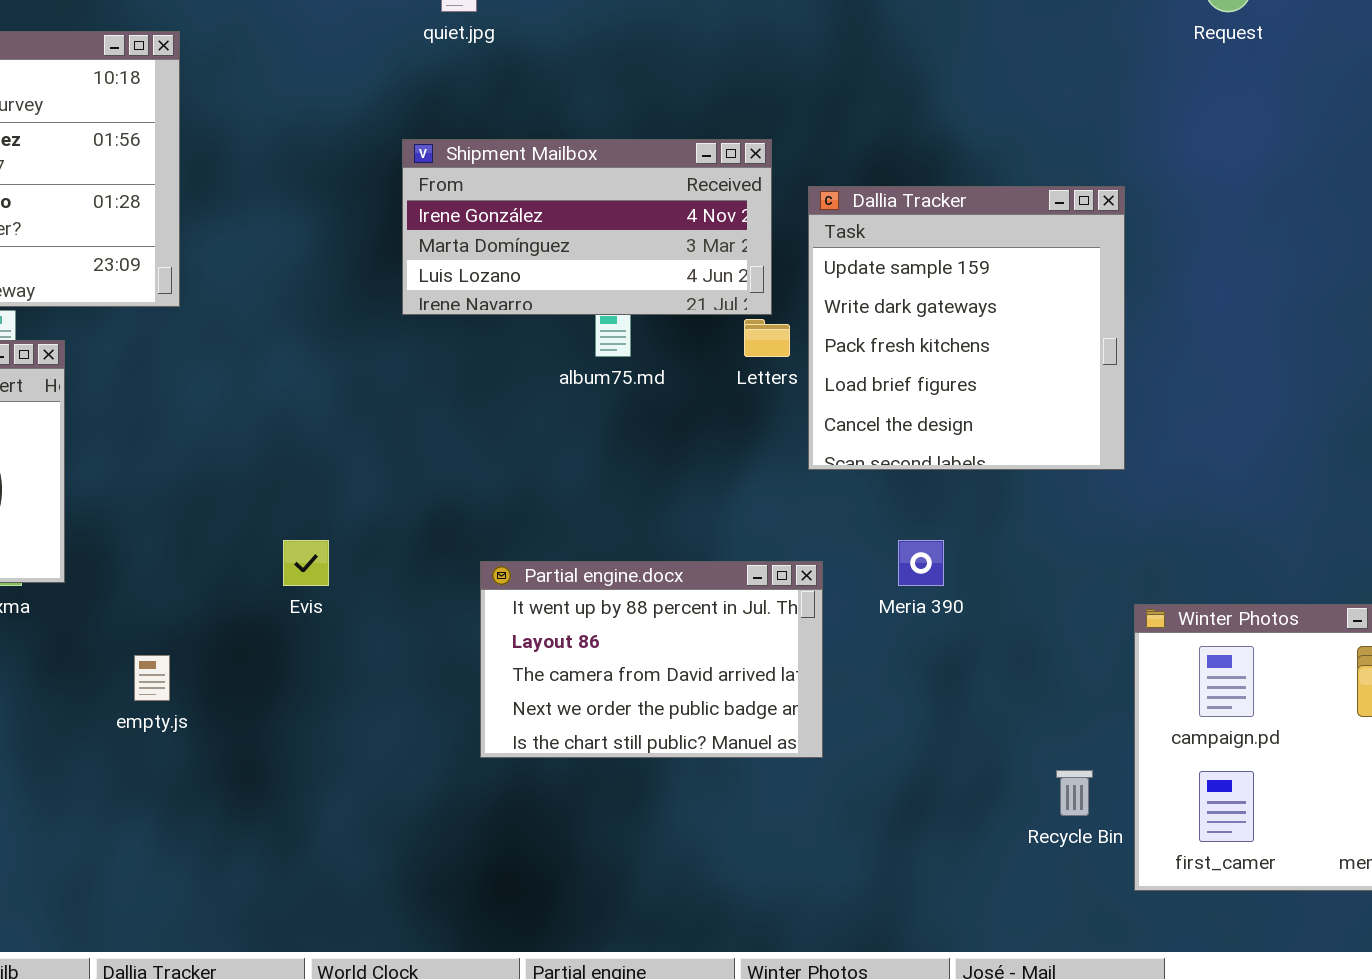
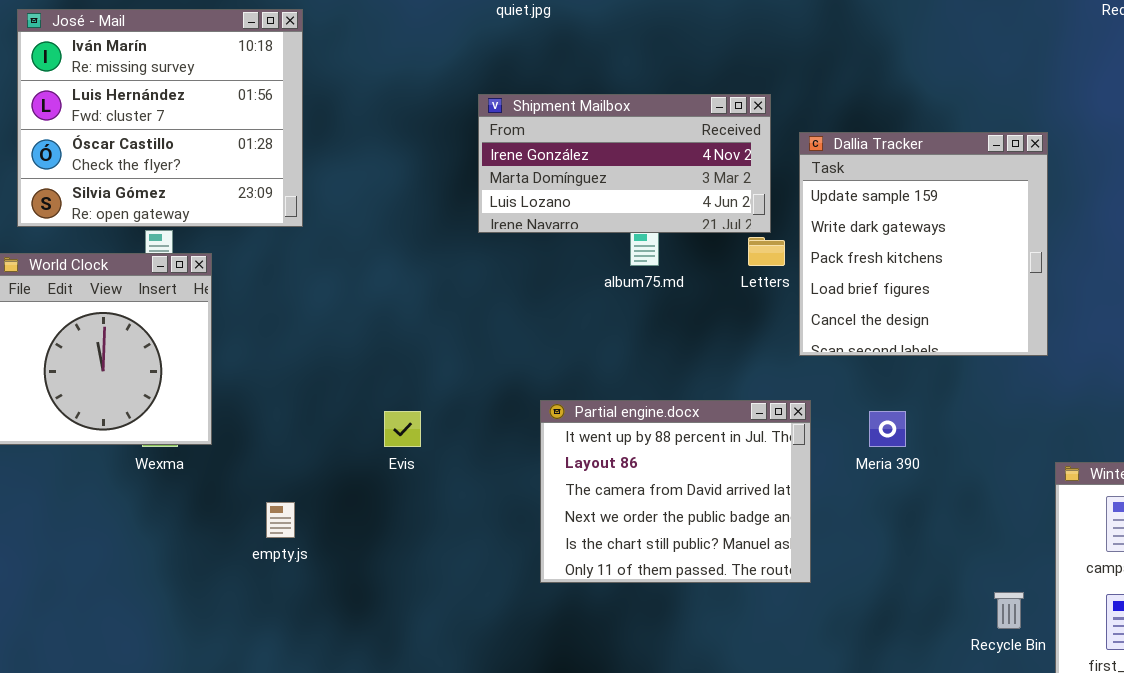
Partial engine.docx: [480,561,823,758] -> [540,400,811,583], resized

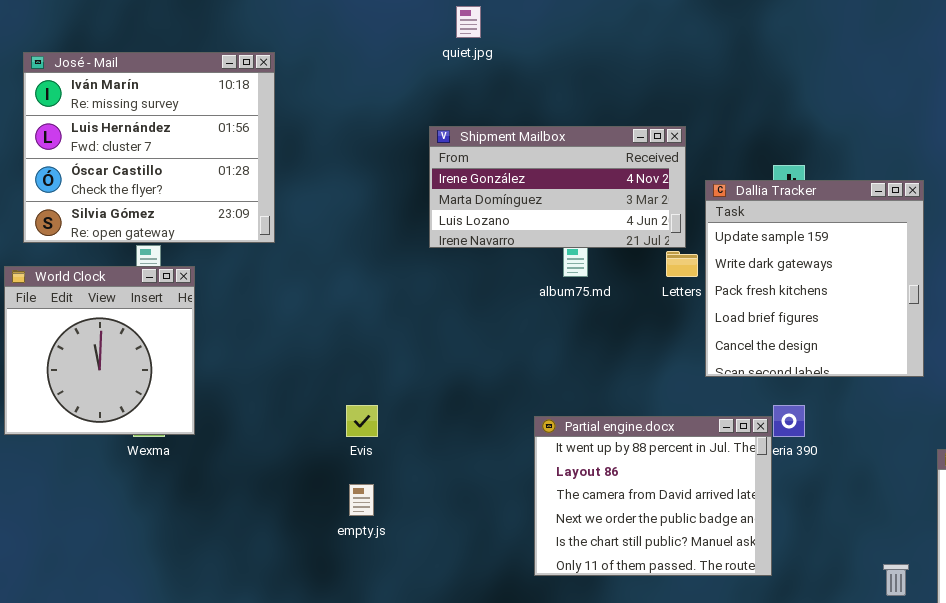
Dallia Tracker: [799,132,1048,356] -> [705,180,924,377], moved
Partial engine.docx: [540,400,811,583] -> [534,416,772,576], moved
empty.js: [266,502,295,538] -> [349,484,374,516], moved

